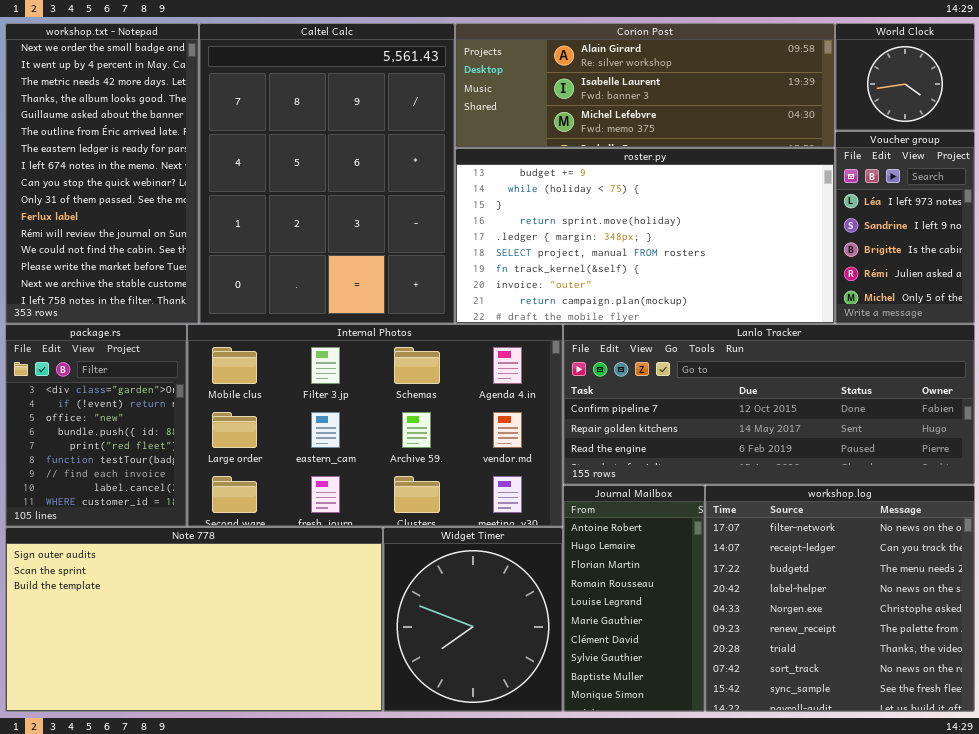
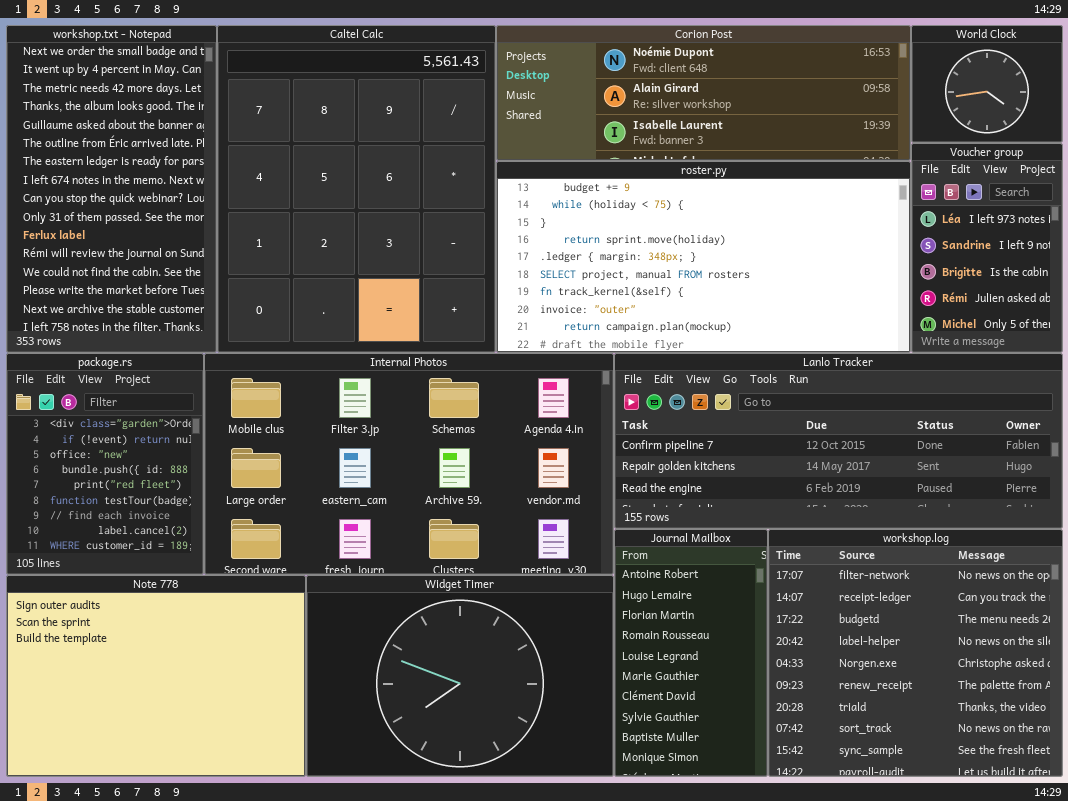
Corion Post: [455,23,835,148] -> [496,25,911,161], scrolled up 1 row
Note 778: [5,527,383,712] -> [6,575,306,777], resized
Widget Timer: [383,527,563,712] -> [306,575,614,777], resized

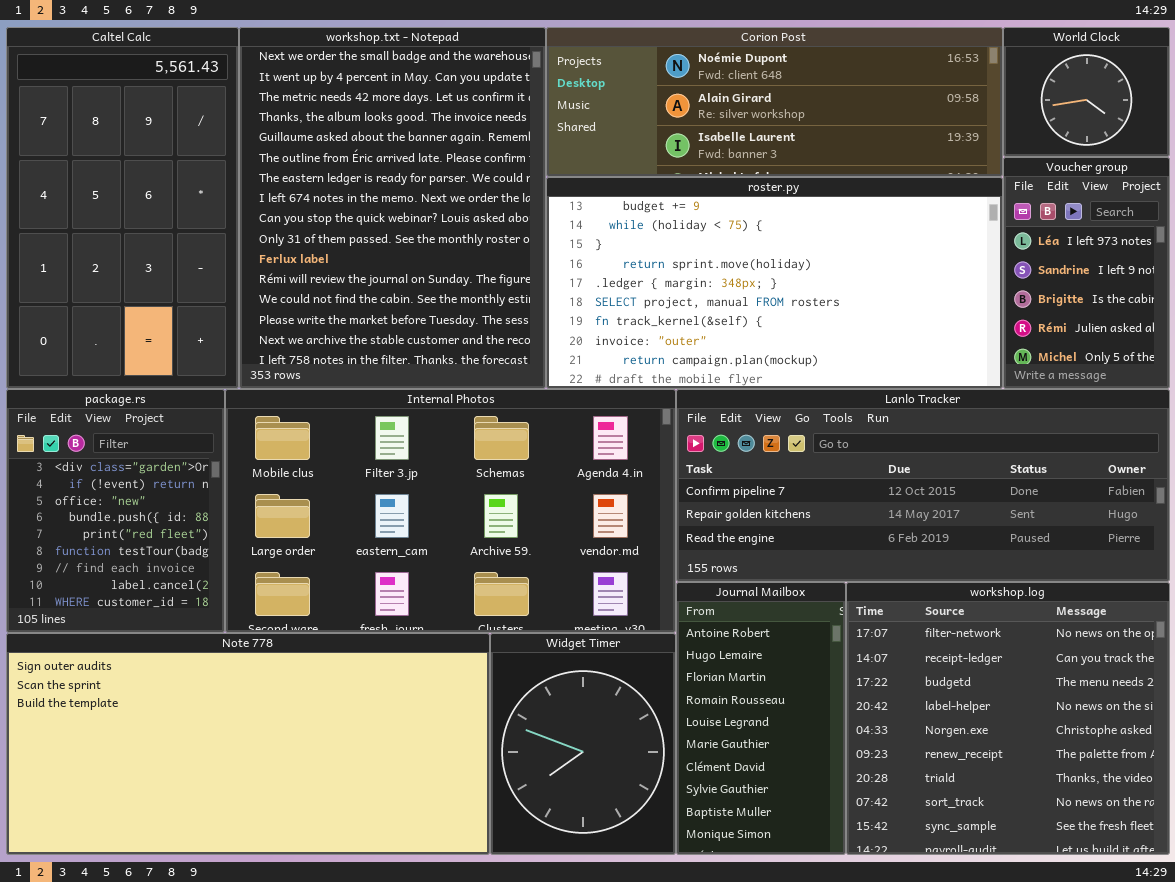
workshop.txt - Notepad: [6,25,217,353] -> [239,27,546,389], moved, resized
Caltel Calc: [217,25,496,353] -> [6,27,239,389], moved, resized
Note 778: [6,575,306,777] -> [6,633,490,855], resized
Widget Timer: [306,575,614,777] -> [490,633,676,855], resized

